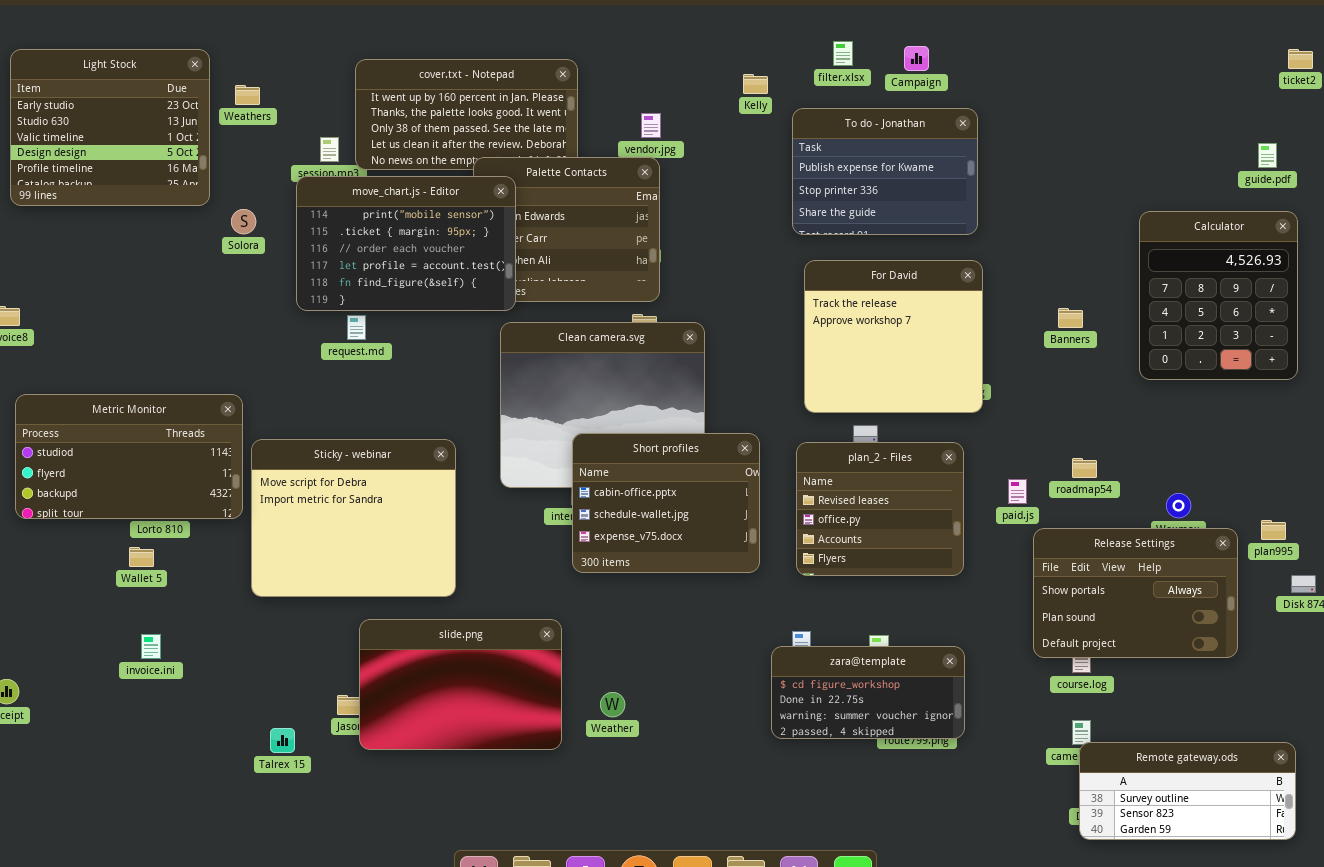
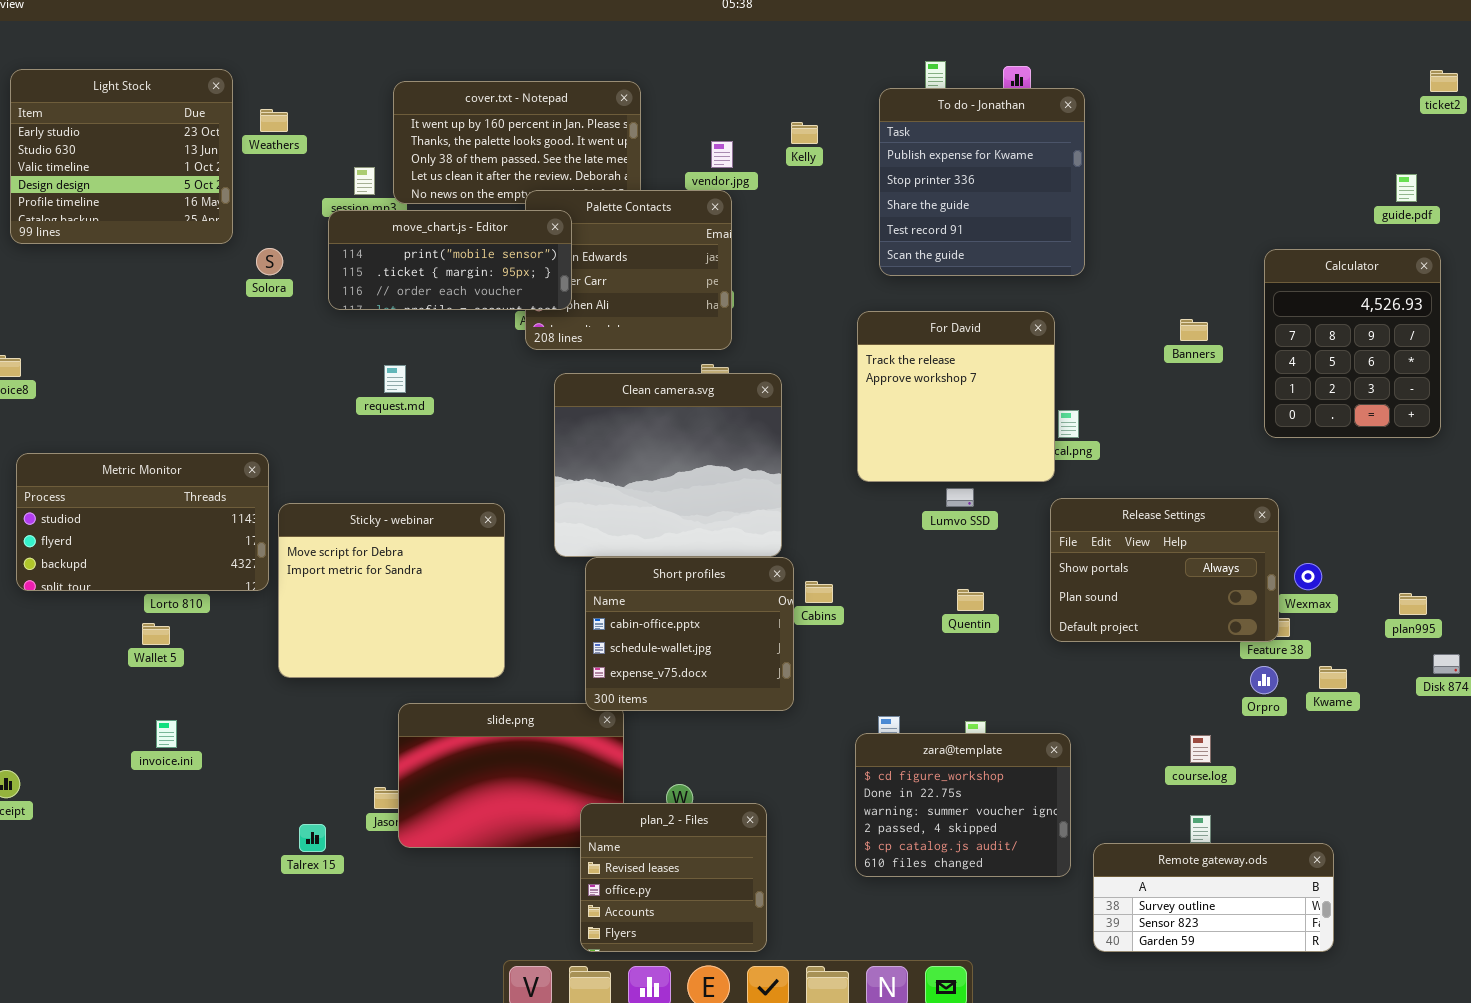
Kelly: [743,74,768,94] -> [791,122,818,144], moved
To do - Jonathan: [792,108,978,235] -> [879,88,1085,276], resized
move_chart.js - Editor: [296,176,516,311] -> [328,210,572,310], resized
For David: [804,260,983,413] -> [857,311,1055,482], moved
Banners: [1058,308,1083,328] -> [1180,319,1208,341], moved
Short profiles: [572,433,760,573] -> [585,557,794,711], moved
plan_2 - Files: [796,442,964,576] -> [580,803,767,952], moved
Release Settings: [1033,528,1238,658] -> [1050,498,1279,642], moved
zara@template: [771,646,965,739] -> [855,733,1071,877], resized
Remote gateway.ods: [1079,742,1296,840] -> [1093,843,1334,952], moved

